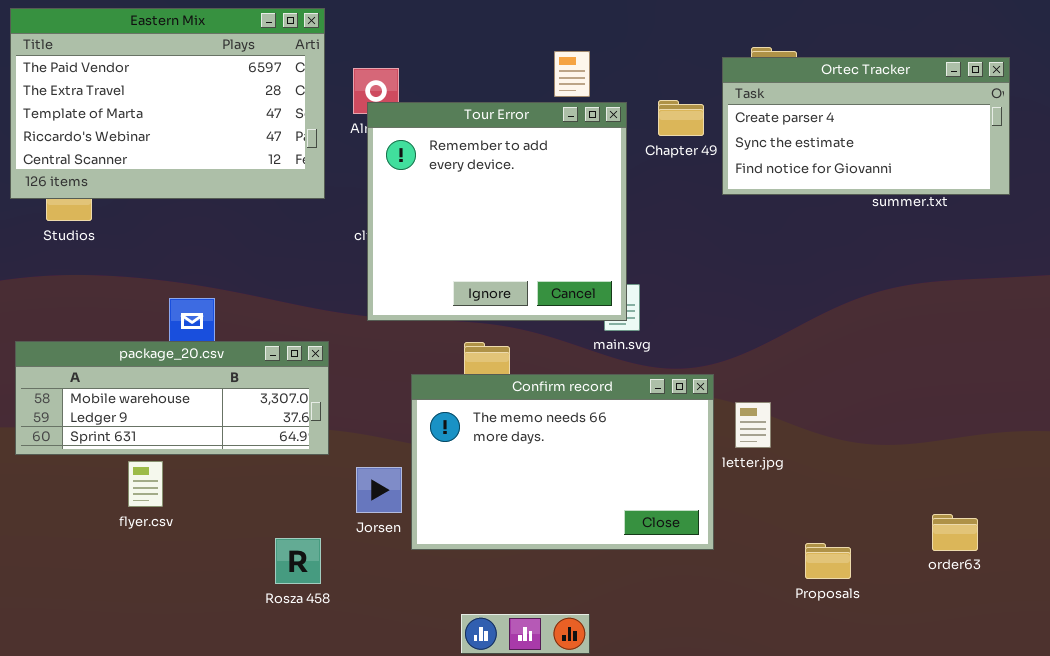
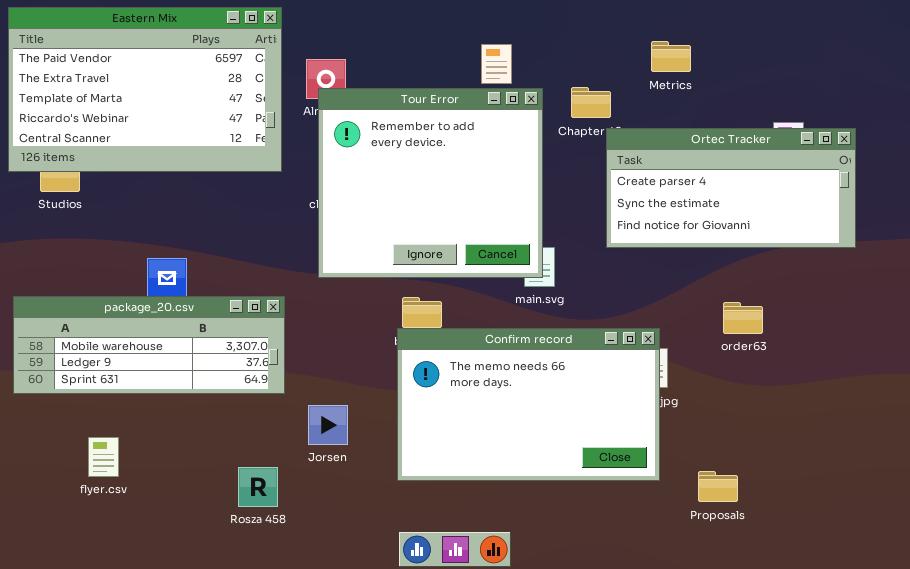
Ortec Tracker: [722,57,1010,195] -> [606,128,856,248], moved
Confirm record: [411,374,714,550] -> [397,328,660,481], moved
flyer.csv: [128,461,163,507] -> [88,437,119,477], moved
order63: [932,514,978,551] -> [723,302,763,334], moved

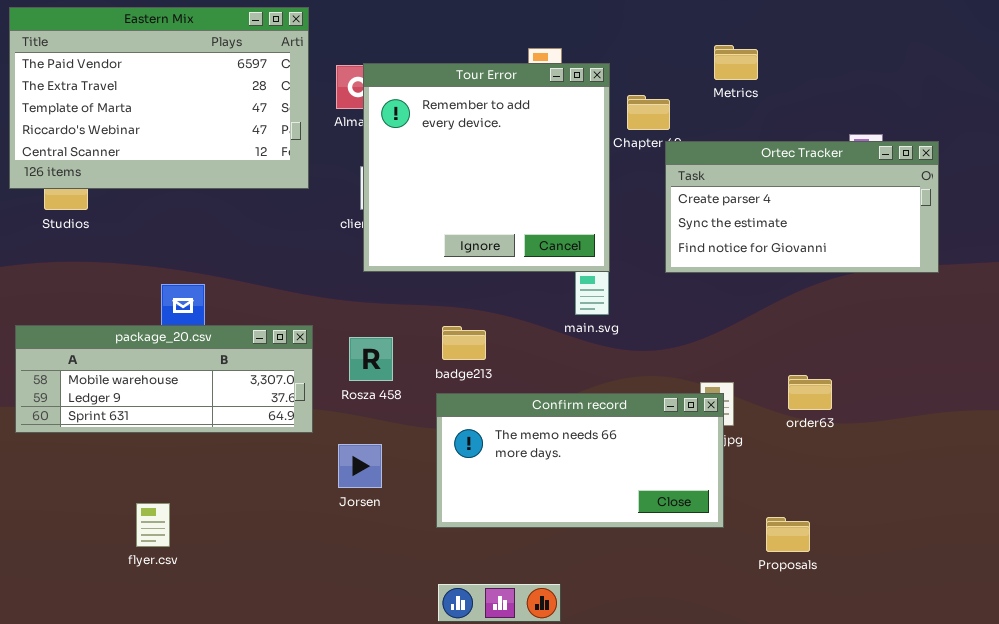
Tour Error: [318,88,543,278] -> [363,63,610,272], moved
order63: [723,302,763,334] -> [788,375,832,410], moved
Confirm record: [397,328,660,481] -> [436,393,724,528], resized
flyer.csv: [88,437,119,477] -> [136,503,170,547], moved
Rosza 458: [238,467,278,507] -> [349,337,393,381], moved

